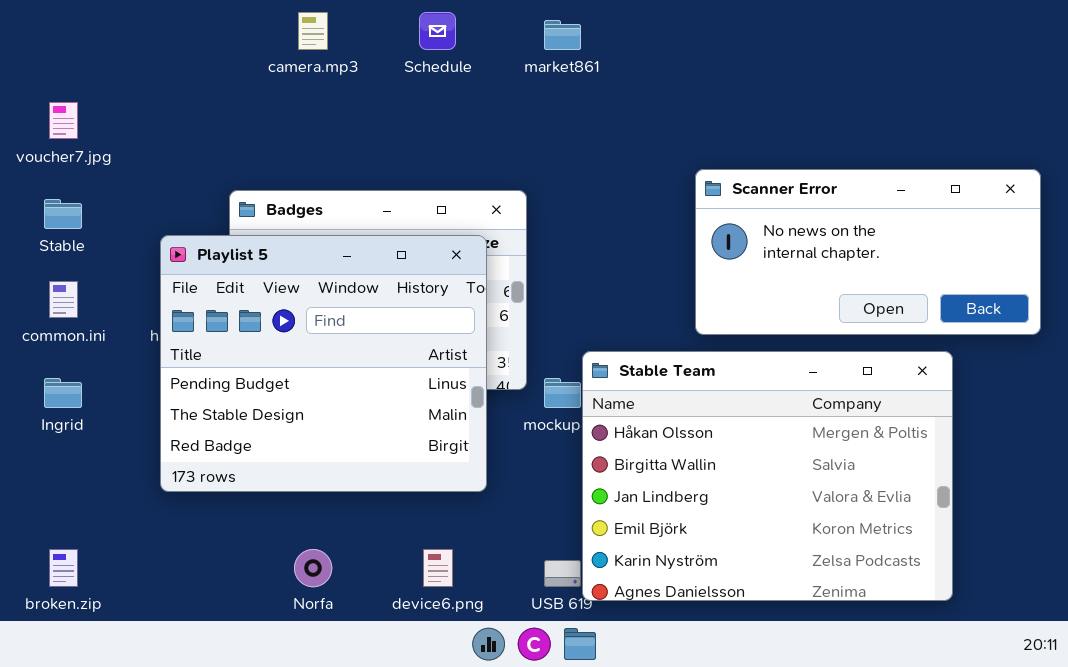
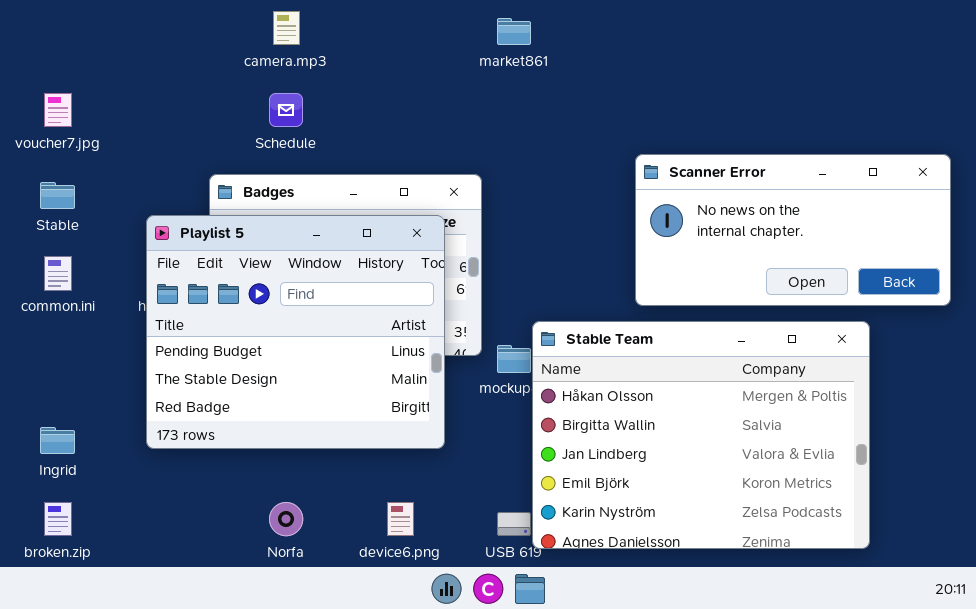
Schedule: [419,12,456,50] -> [269,93,303,127], moved
Ingrid: [44,378,82,408] -> [40,427,75,454], moved

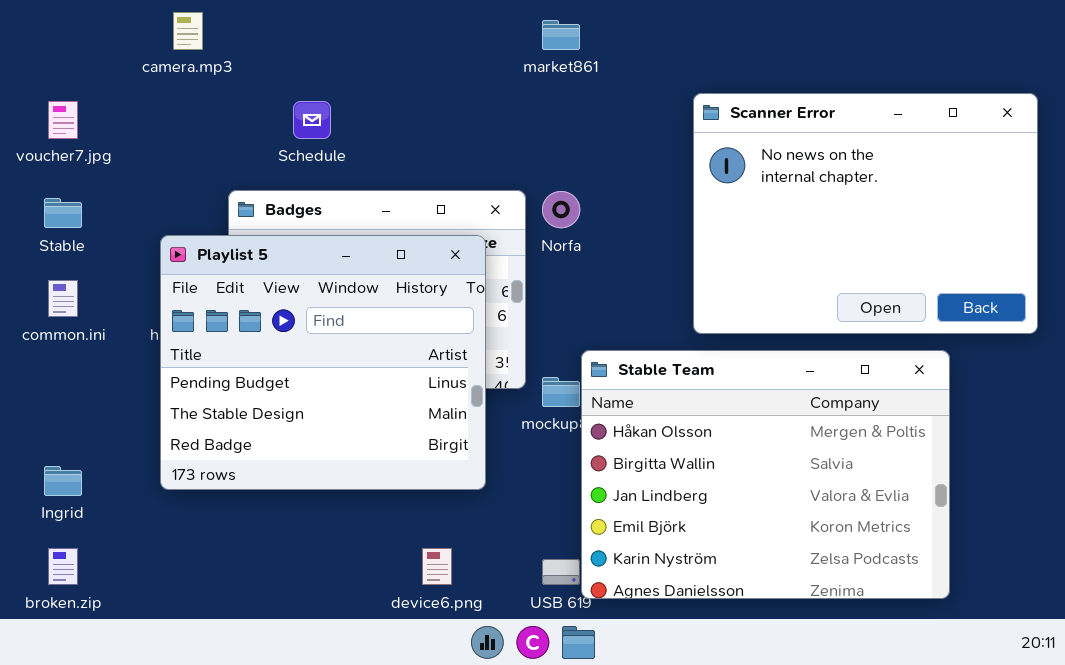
camera.mp3: [273,11,300,45] -> [173,12,203,50], moved
Scanner Error: [635,154,951,306] -> [693,93,1038,334], resized
Norfa: [269,502,303,536] -> [542,191,580,228], moved

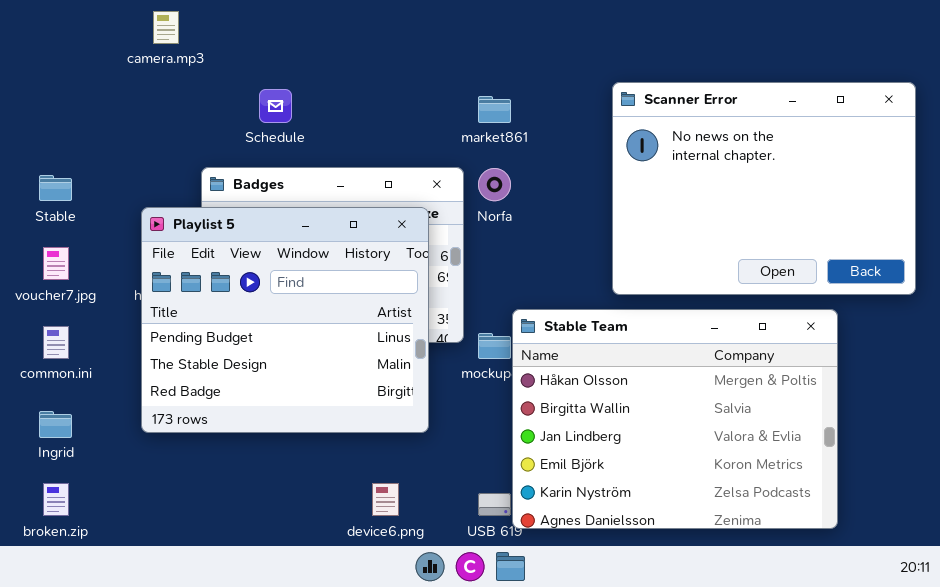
market861: [542,20,580,50] -> [478,96,511,123], moved
voucher7.jpg: [48,101,78,139] -> [43,247,69,280], moved
common.ini: [48,280,78,317] -> [43,326,69,359], moved

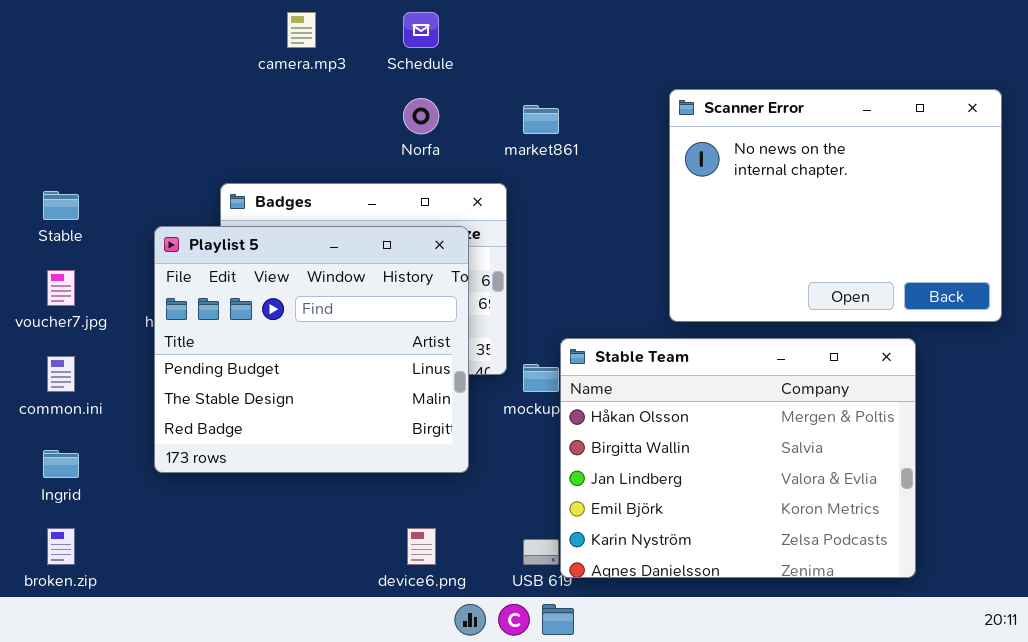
camera.mp3: [153,11,179,44] -> [287,12,316,48], moved
Schedule: [259,89,292,123] -> [403,12,439,48], moved
Norfa: [478,168,511,201] -> [403,98,439,134], moved

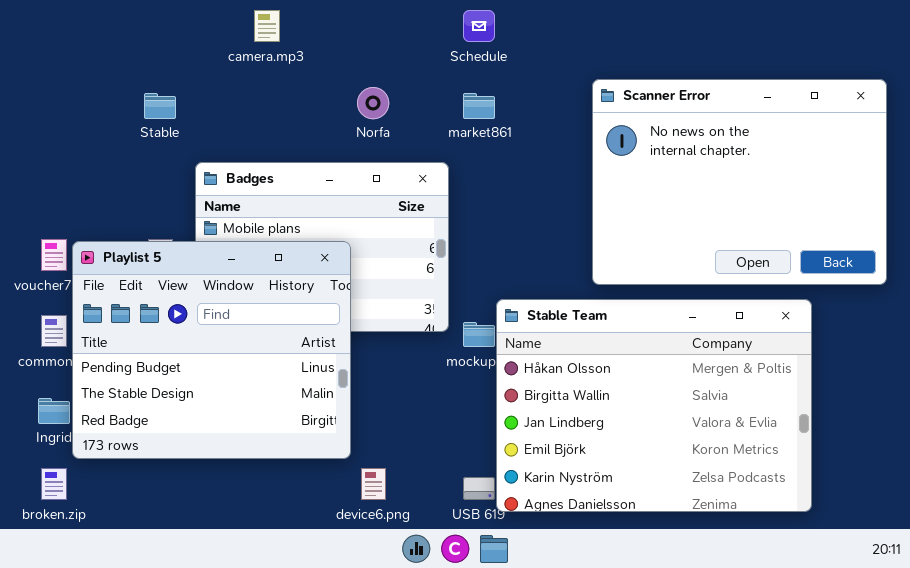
Schedule: [403,12,439,48] -> [463,10,495,42], moved
Stable: [43,191,79,220] -> [144,93,176,119], moved
Playlist 5: [154,226,469,473] -> [72,241,351,459], moved

